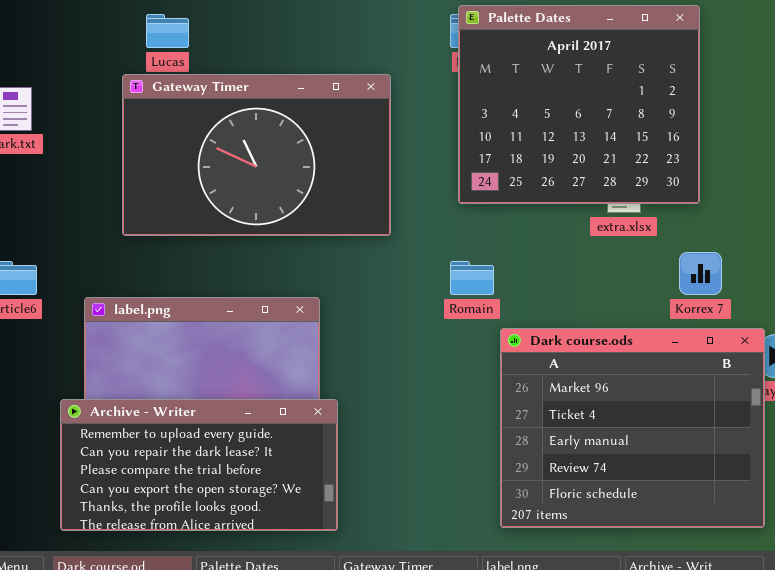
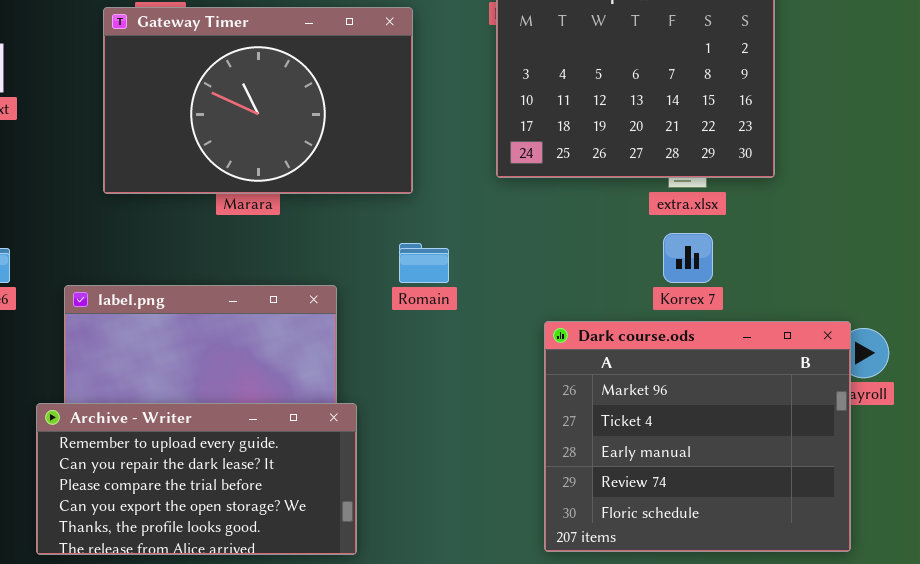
Gateway Timer: [122,74,391,236] -> [103,7,413,194], moved
Korrex 7: [679,252,722,295] -> [663,233,713,283], moved
Romain: [450,261,494,295] -> [399,243,449,283], moved

